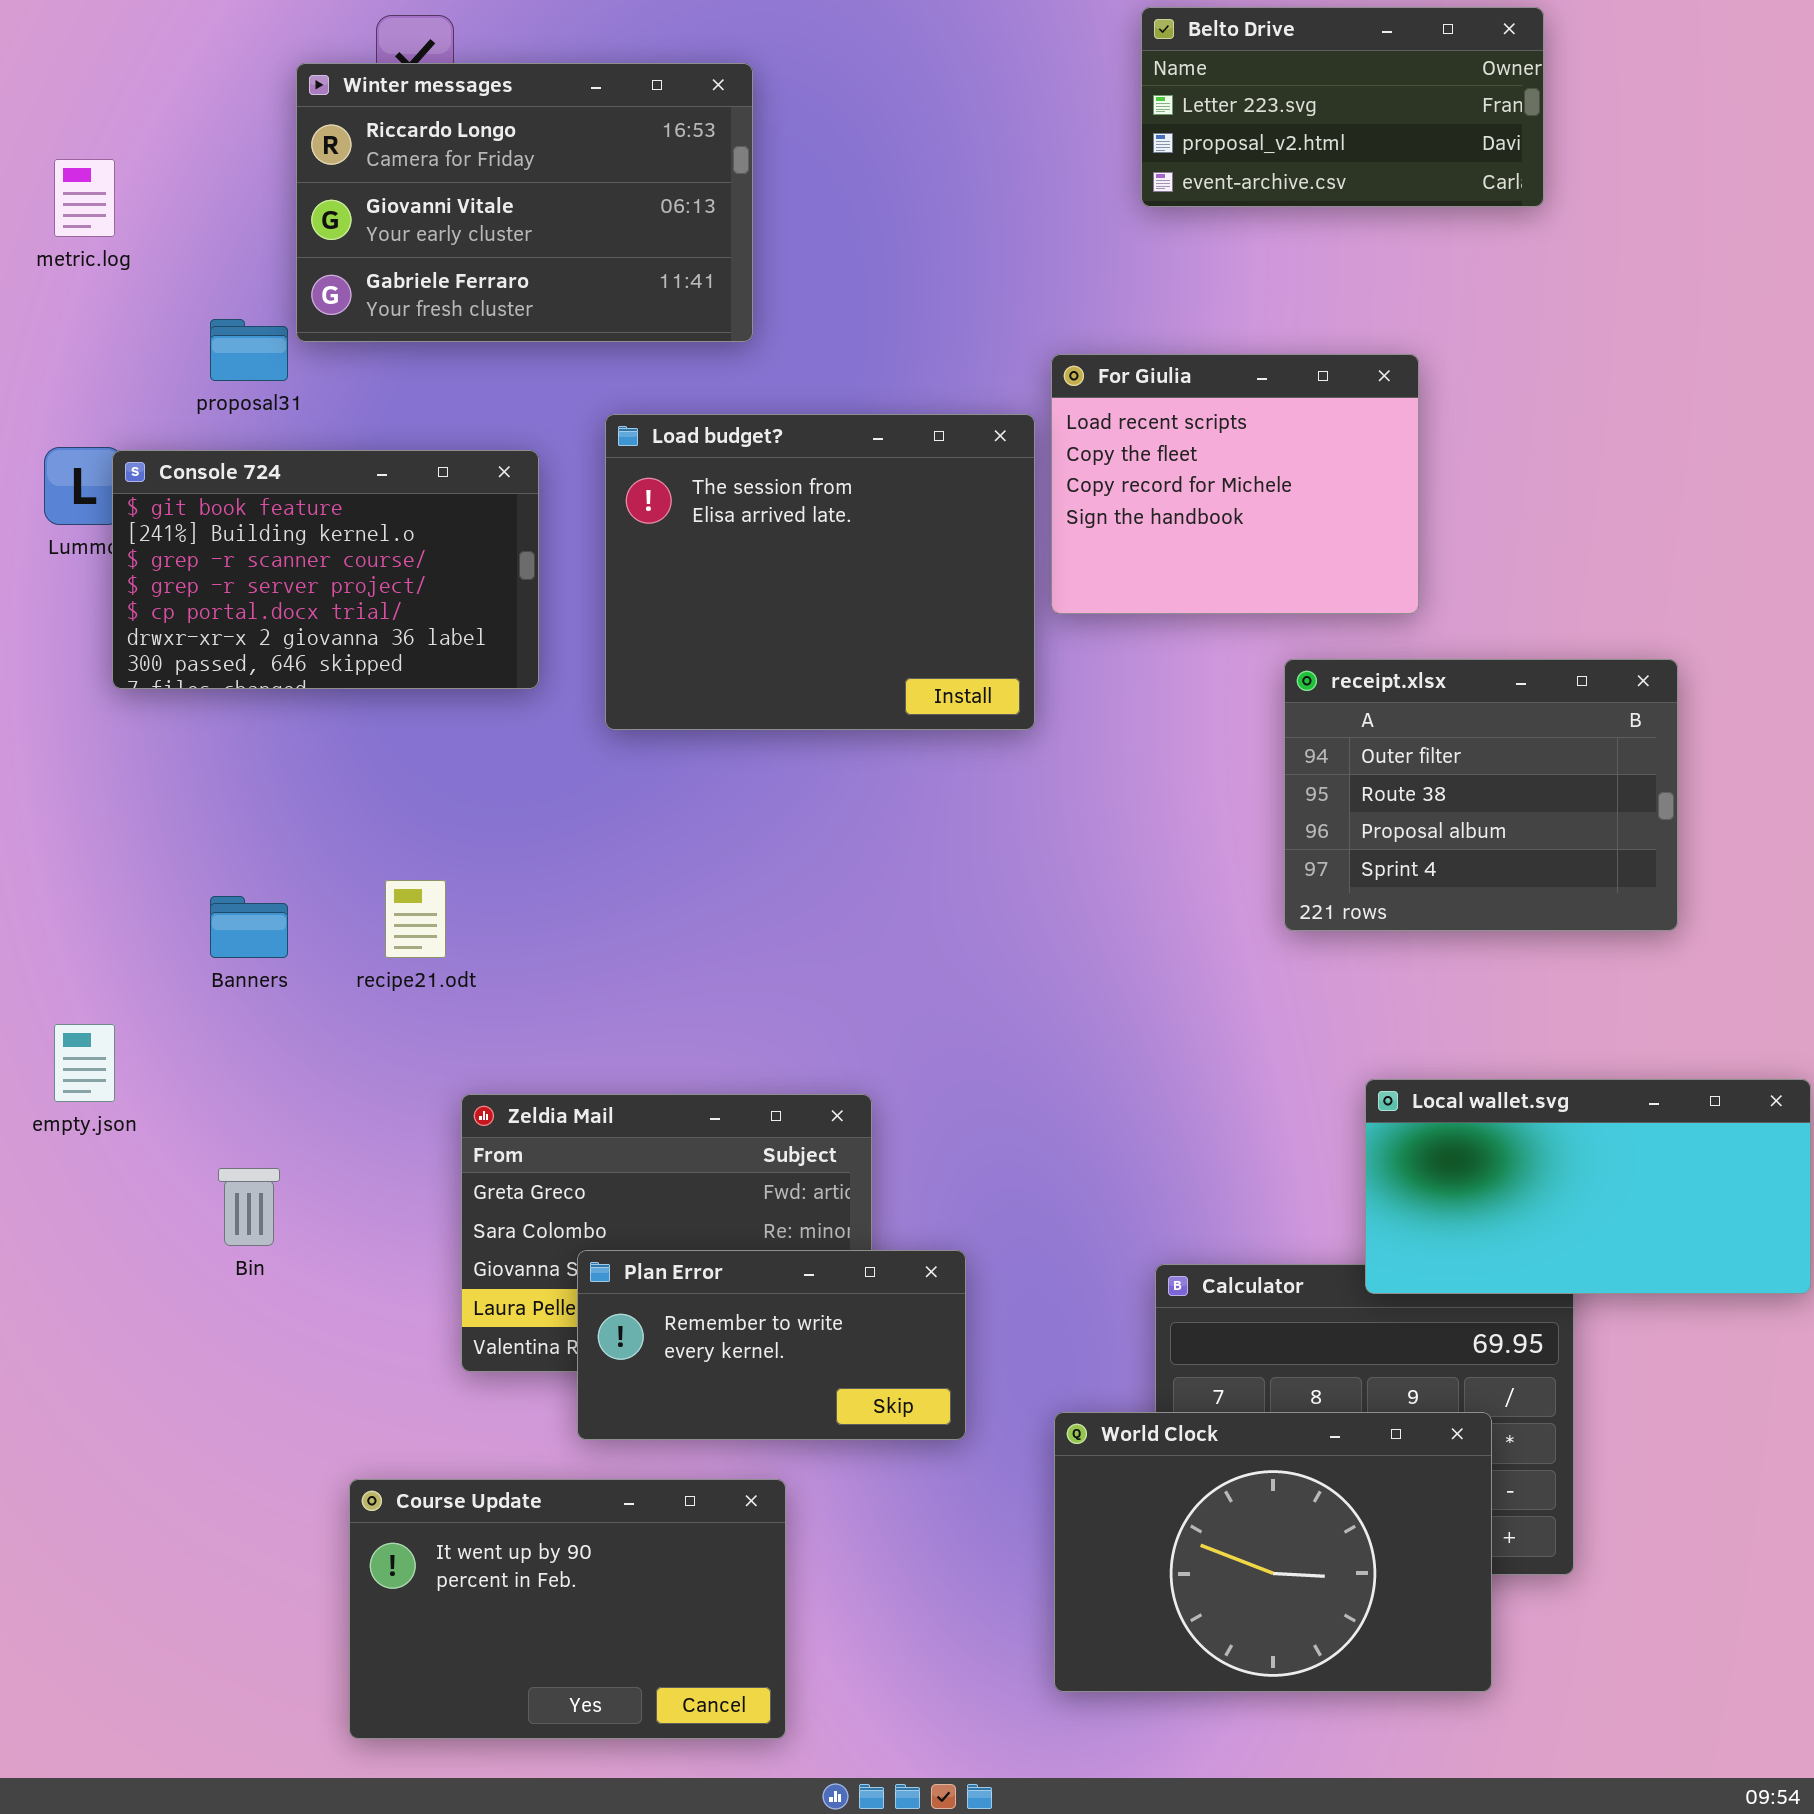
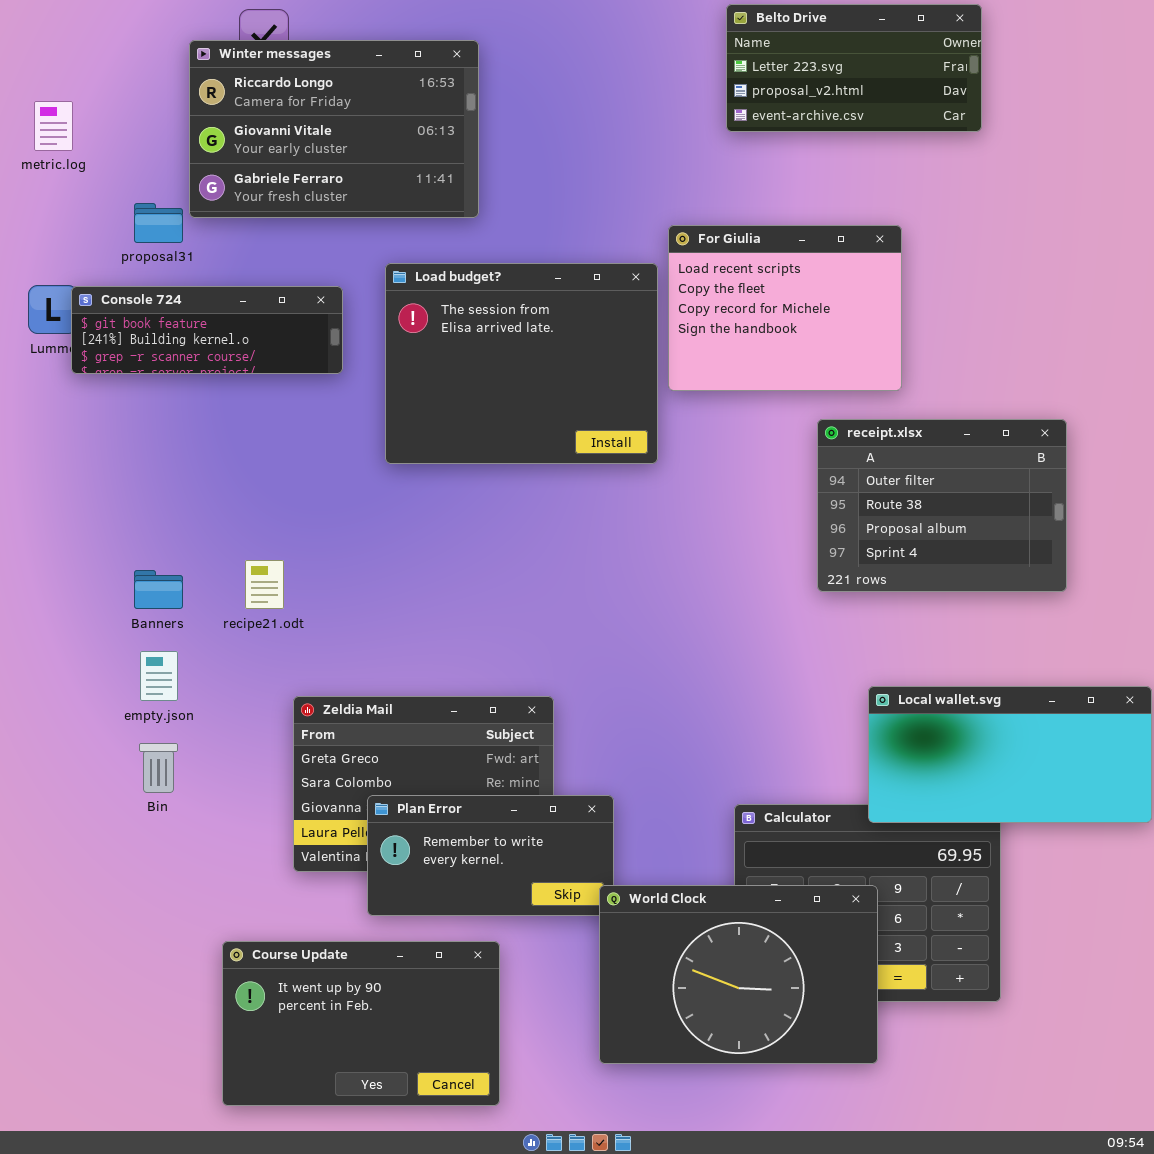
Console 724: [112,450,539,689] -> [71,286,343,374], resized
empty.json: [54,1024,115,1102] -> [140,651,178,701], moved
World Clock: [1054,1412,1492,1692] -> [599,885,878,1064], moved

